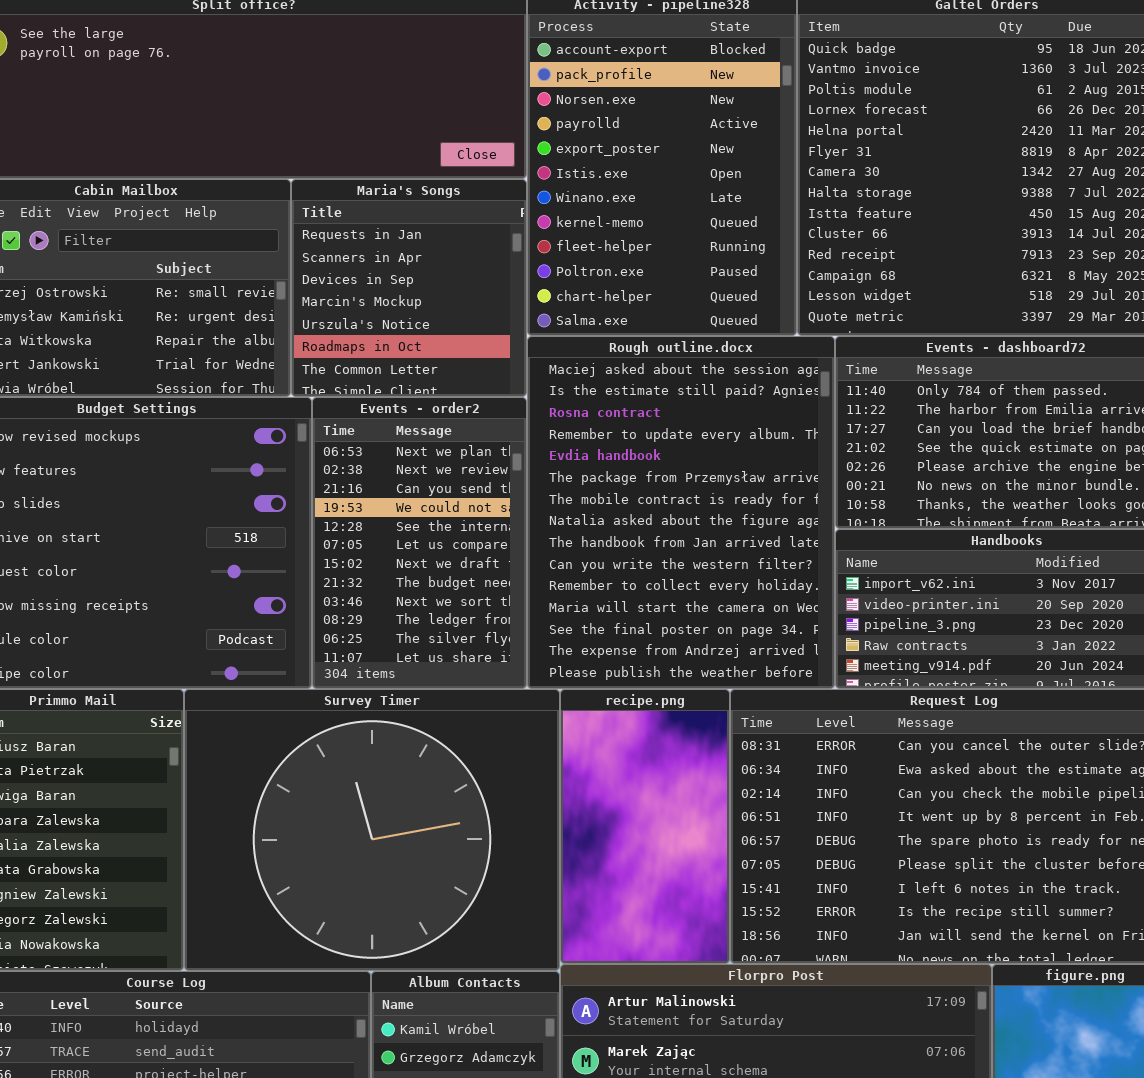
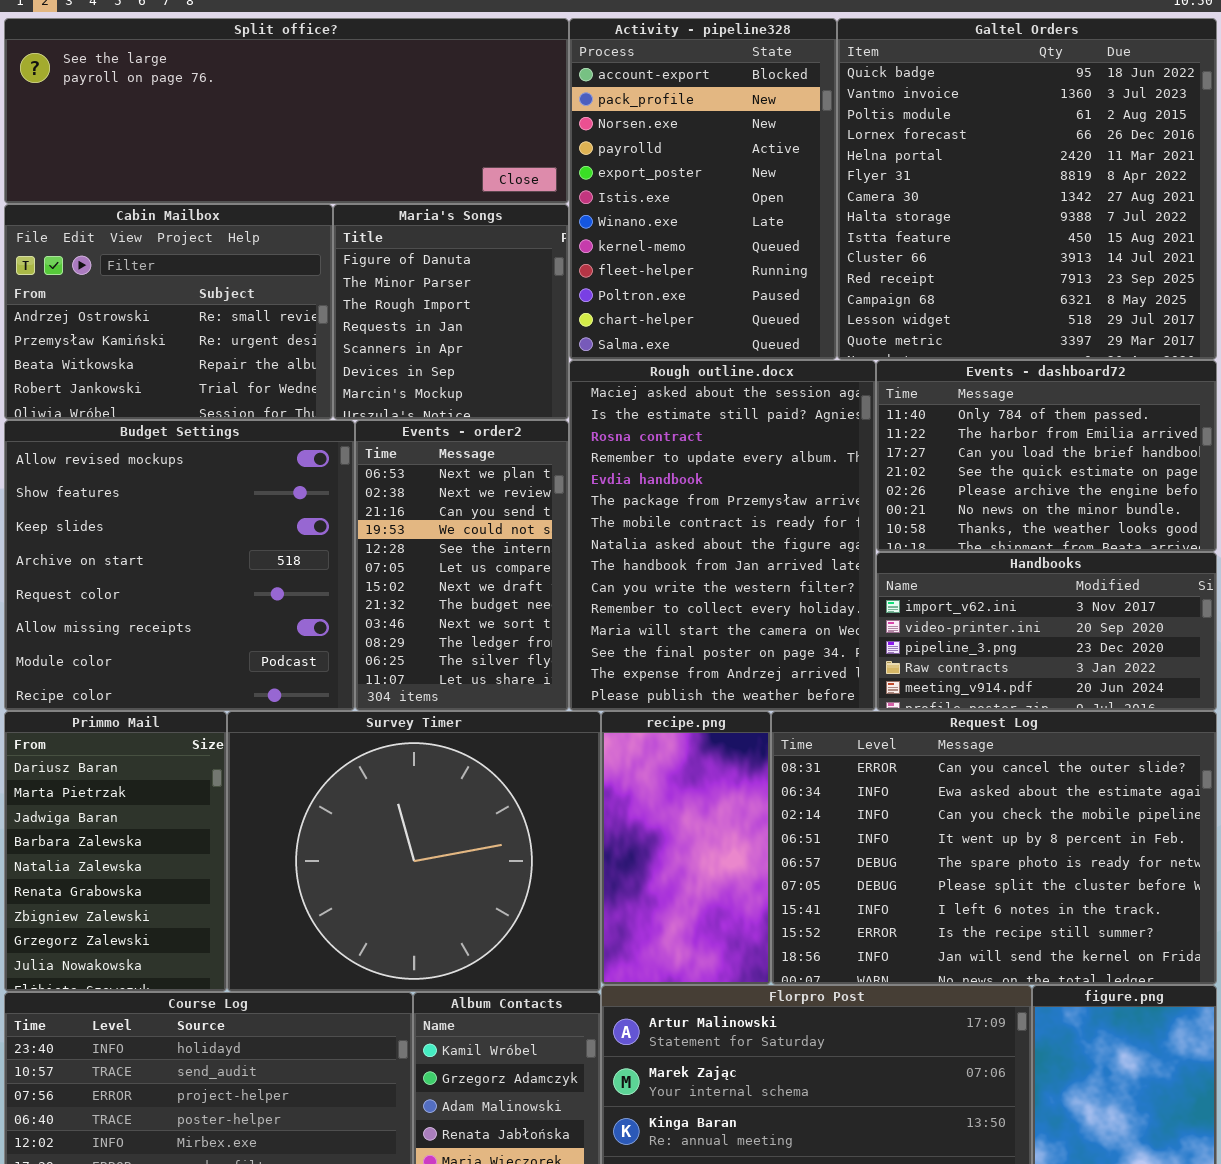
Maria's Songs: [291,179,527,397] -> [333,204,569,420], scrolled up 3 rows

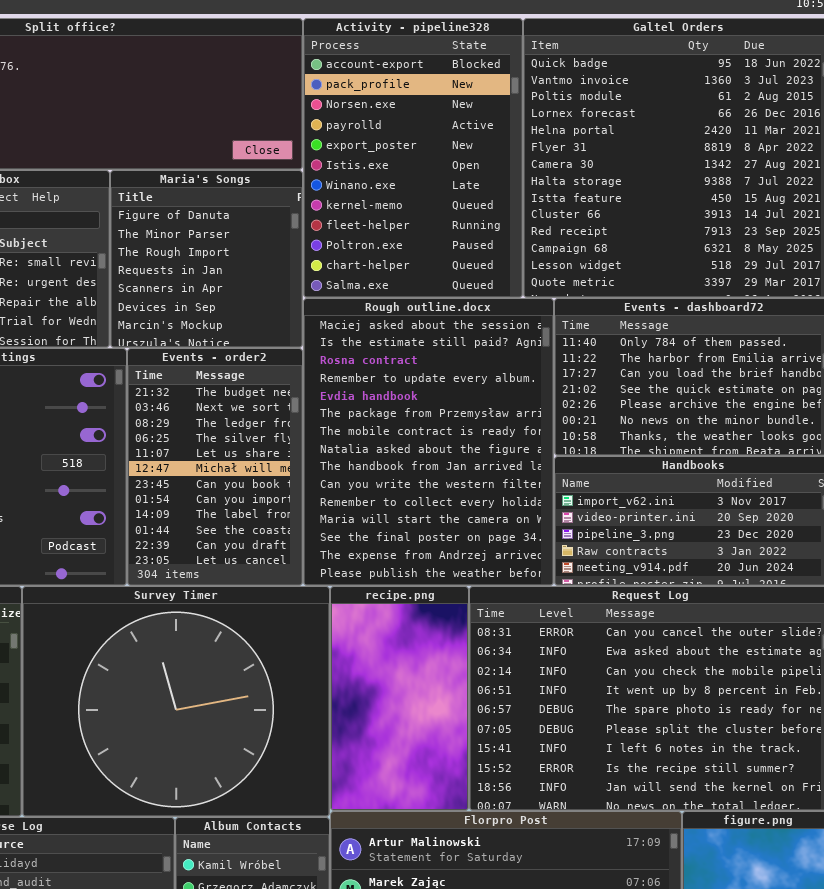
Events - order2: [355,420,569,711] -> [127,348,303,586], scrolled down 7 rows

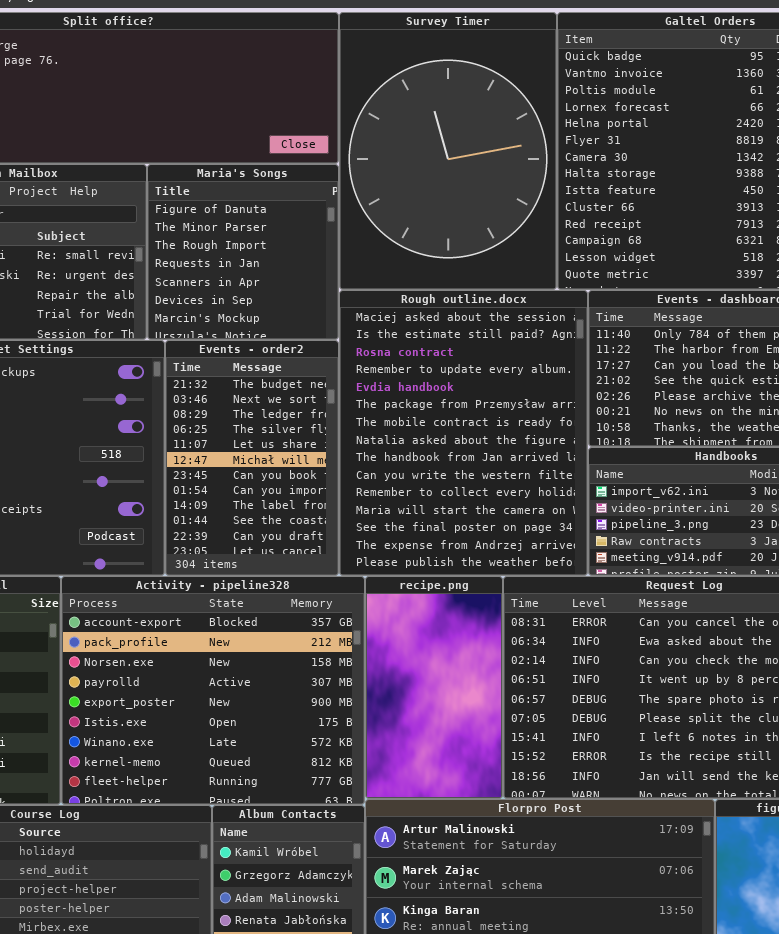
Activity - pipeline328: [303,18,523,298] -> [61,576,365,805], moved, resized
Survey Timer: [22,586,330,817] -> [339,12,557,290], moved, resized

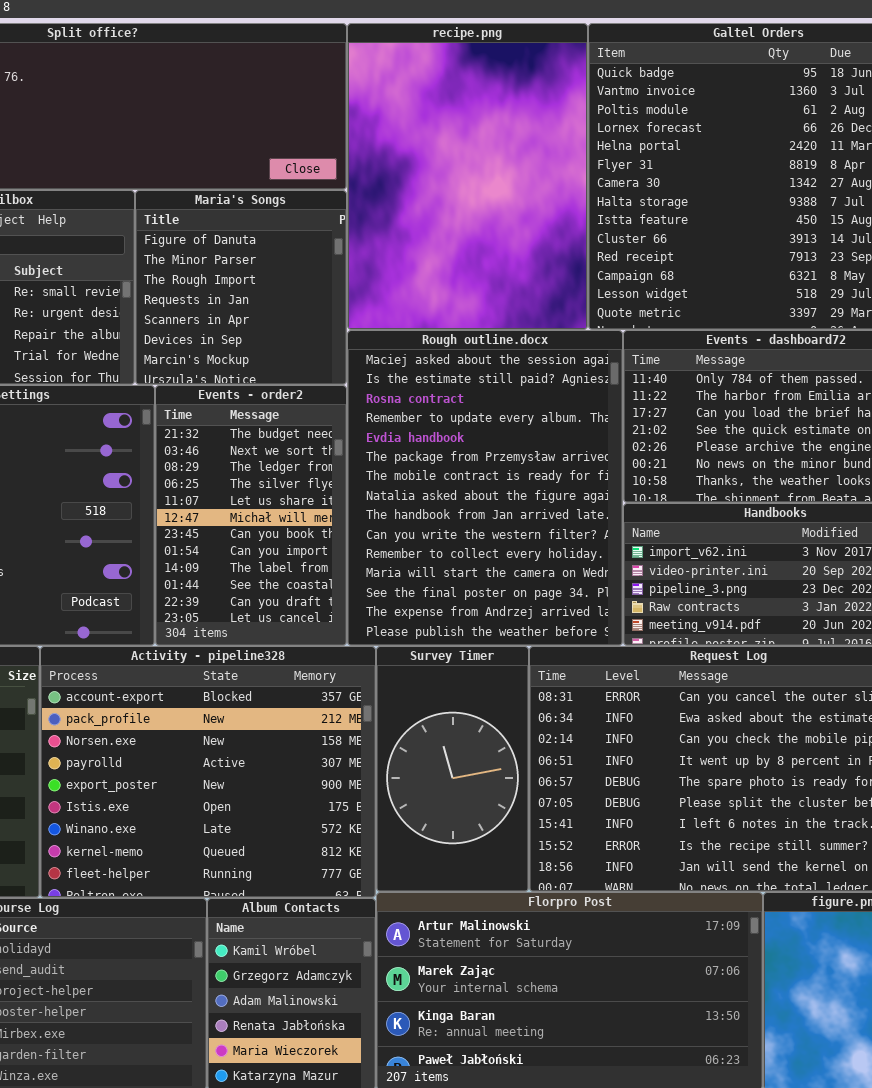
Survey Timer: [339,12,557,290] -> [376,646,529,892], moved, resized
recipe.png: [365,576,503,799] -> [347,23,588,330], moved, resized

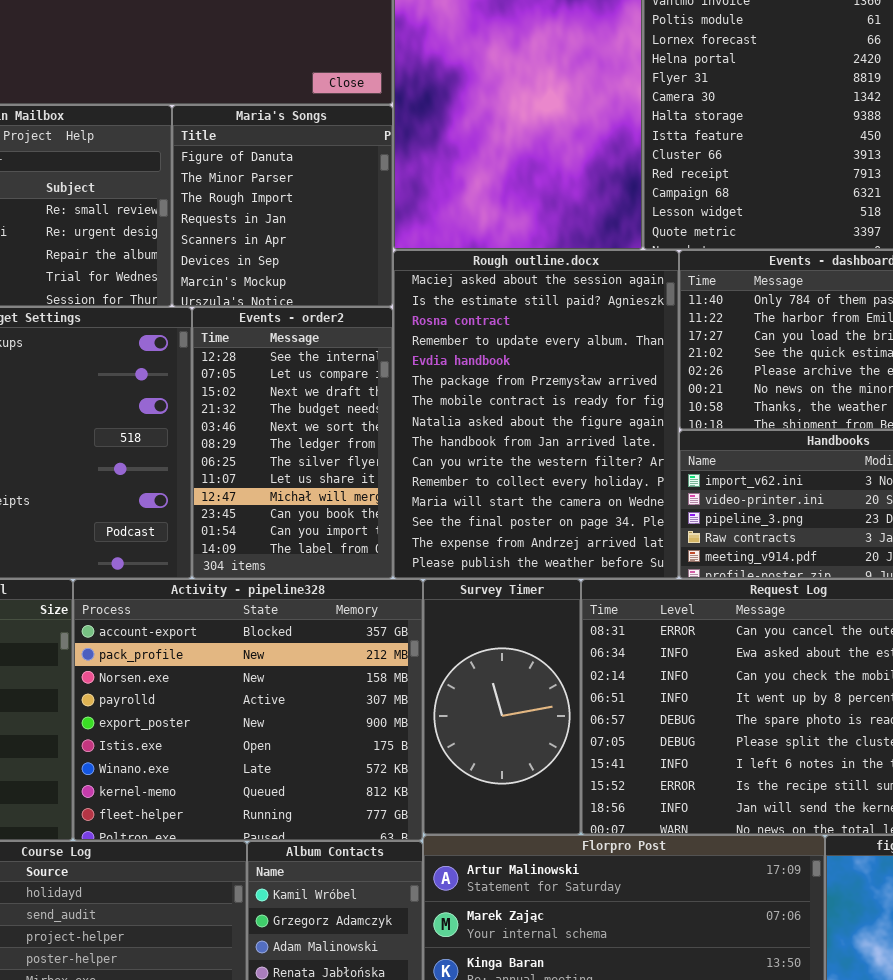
Events - order2: [155,385,347,646] -> [192,307,393,579], scrolled up 3 rows

